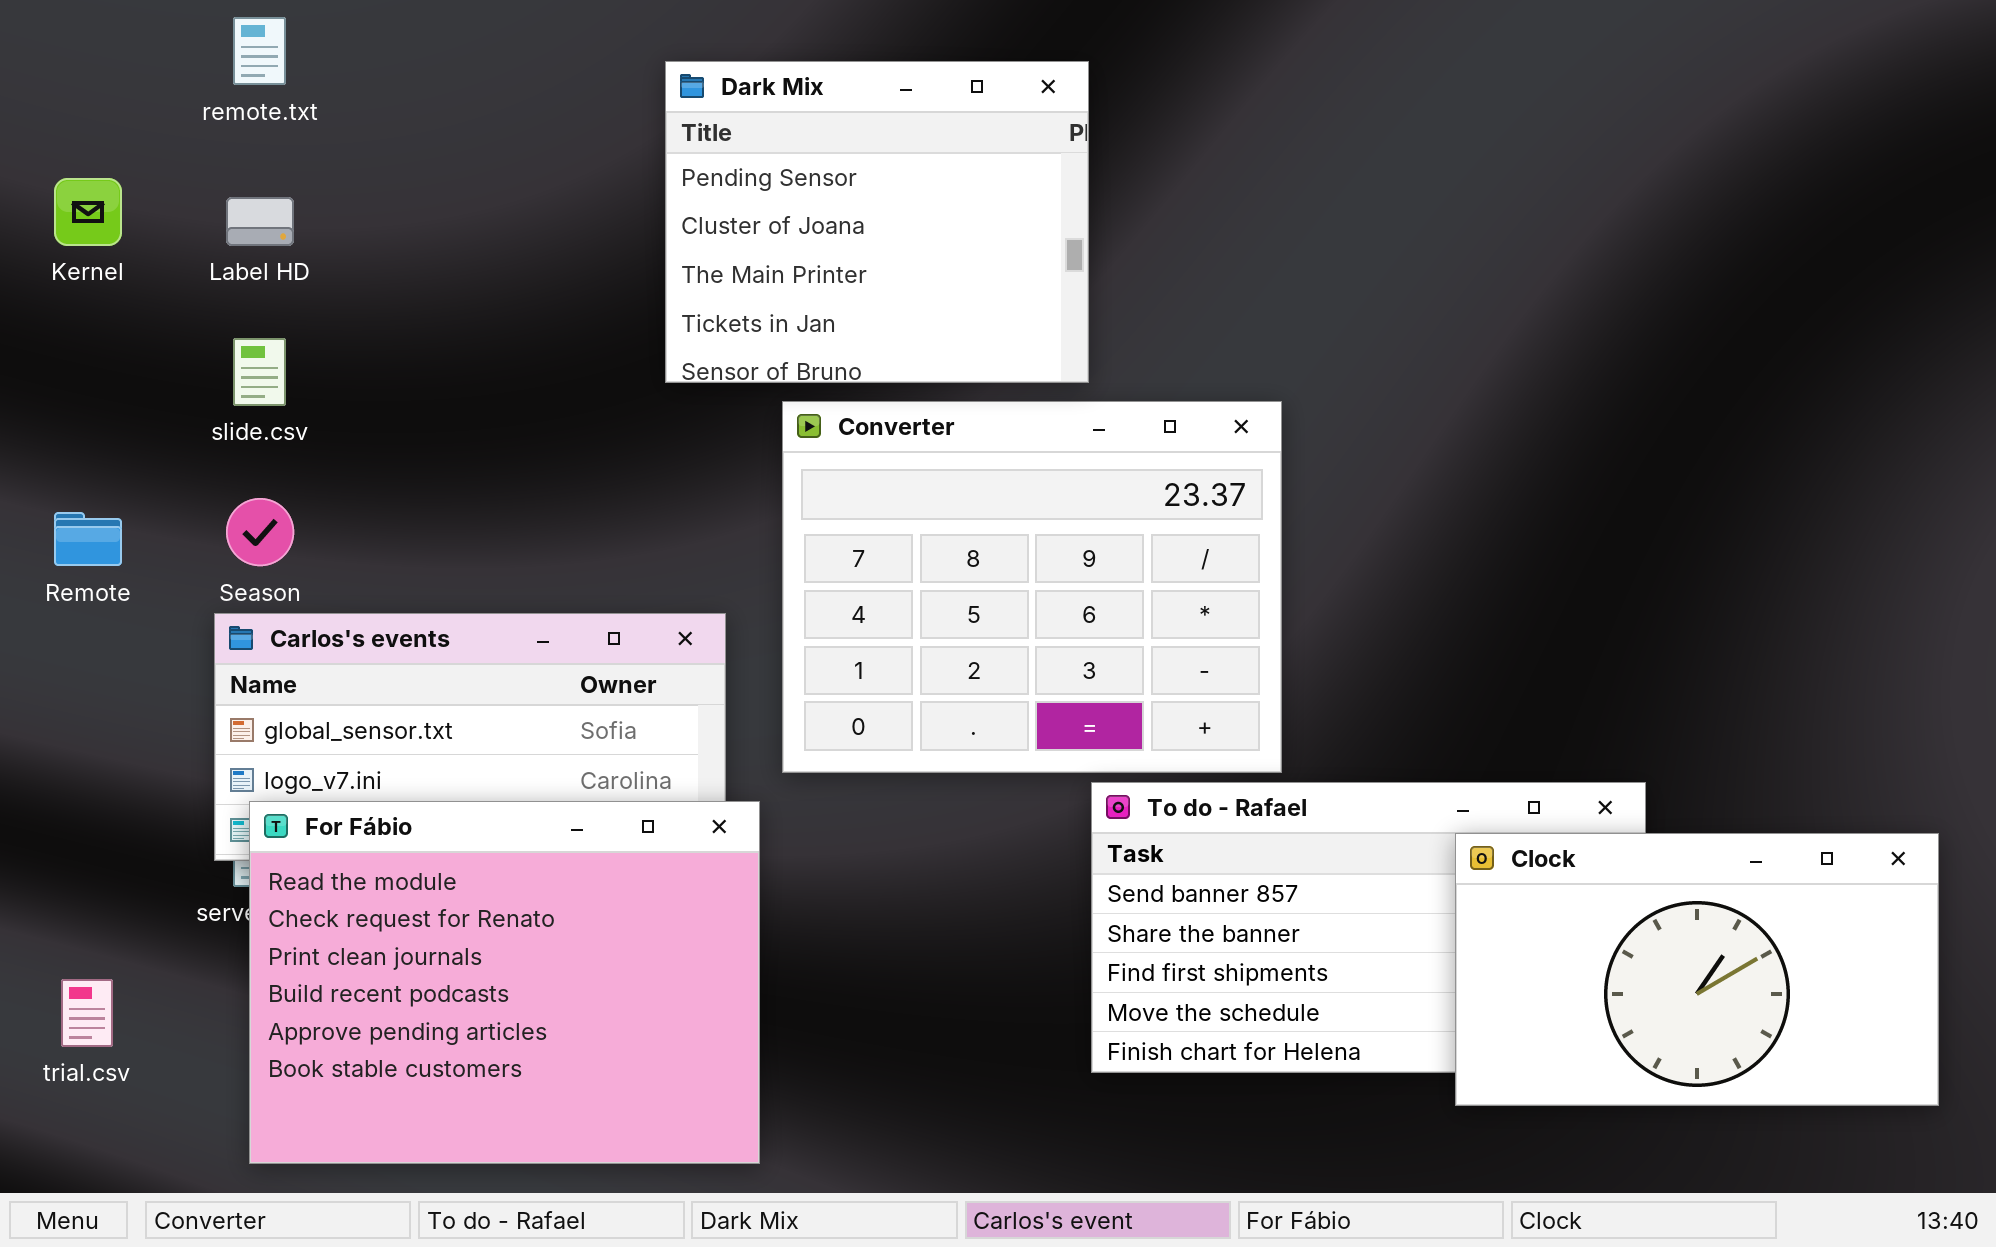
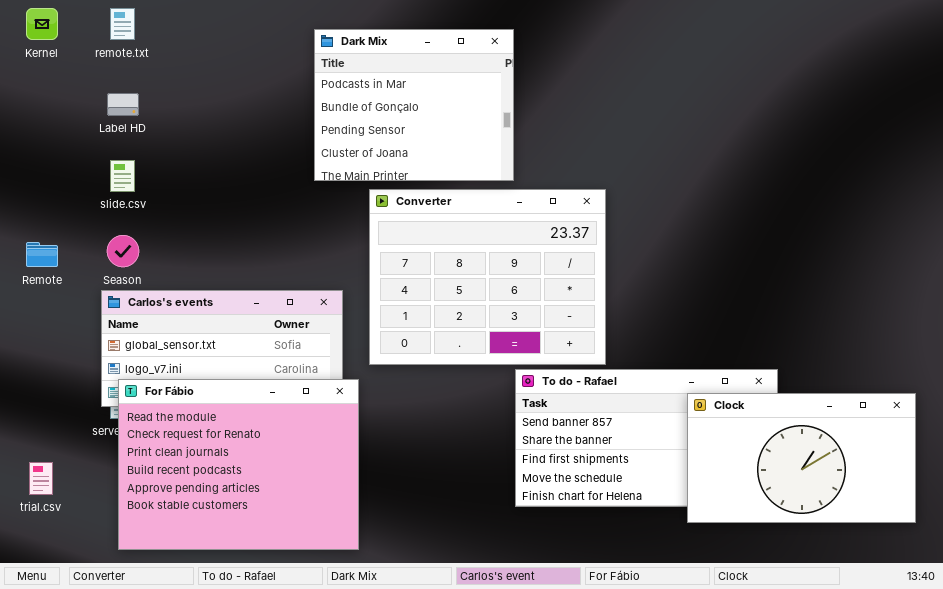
Dark Mix: [665,61,1089,383] -> [314,29,514,181], scrolled up 2 rows
Kernel: [54,178,122,246] -> [26,8,58,40], moved

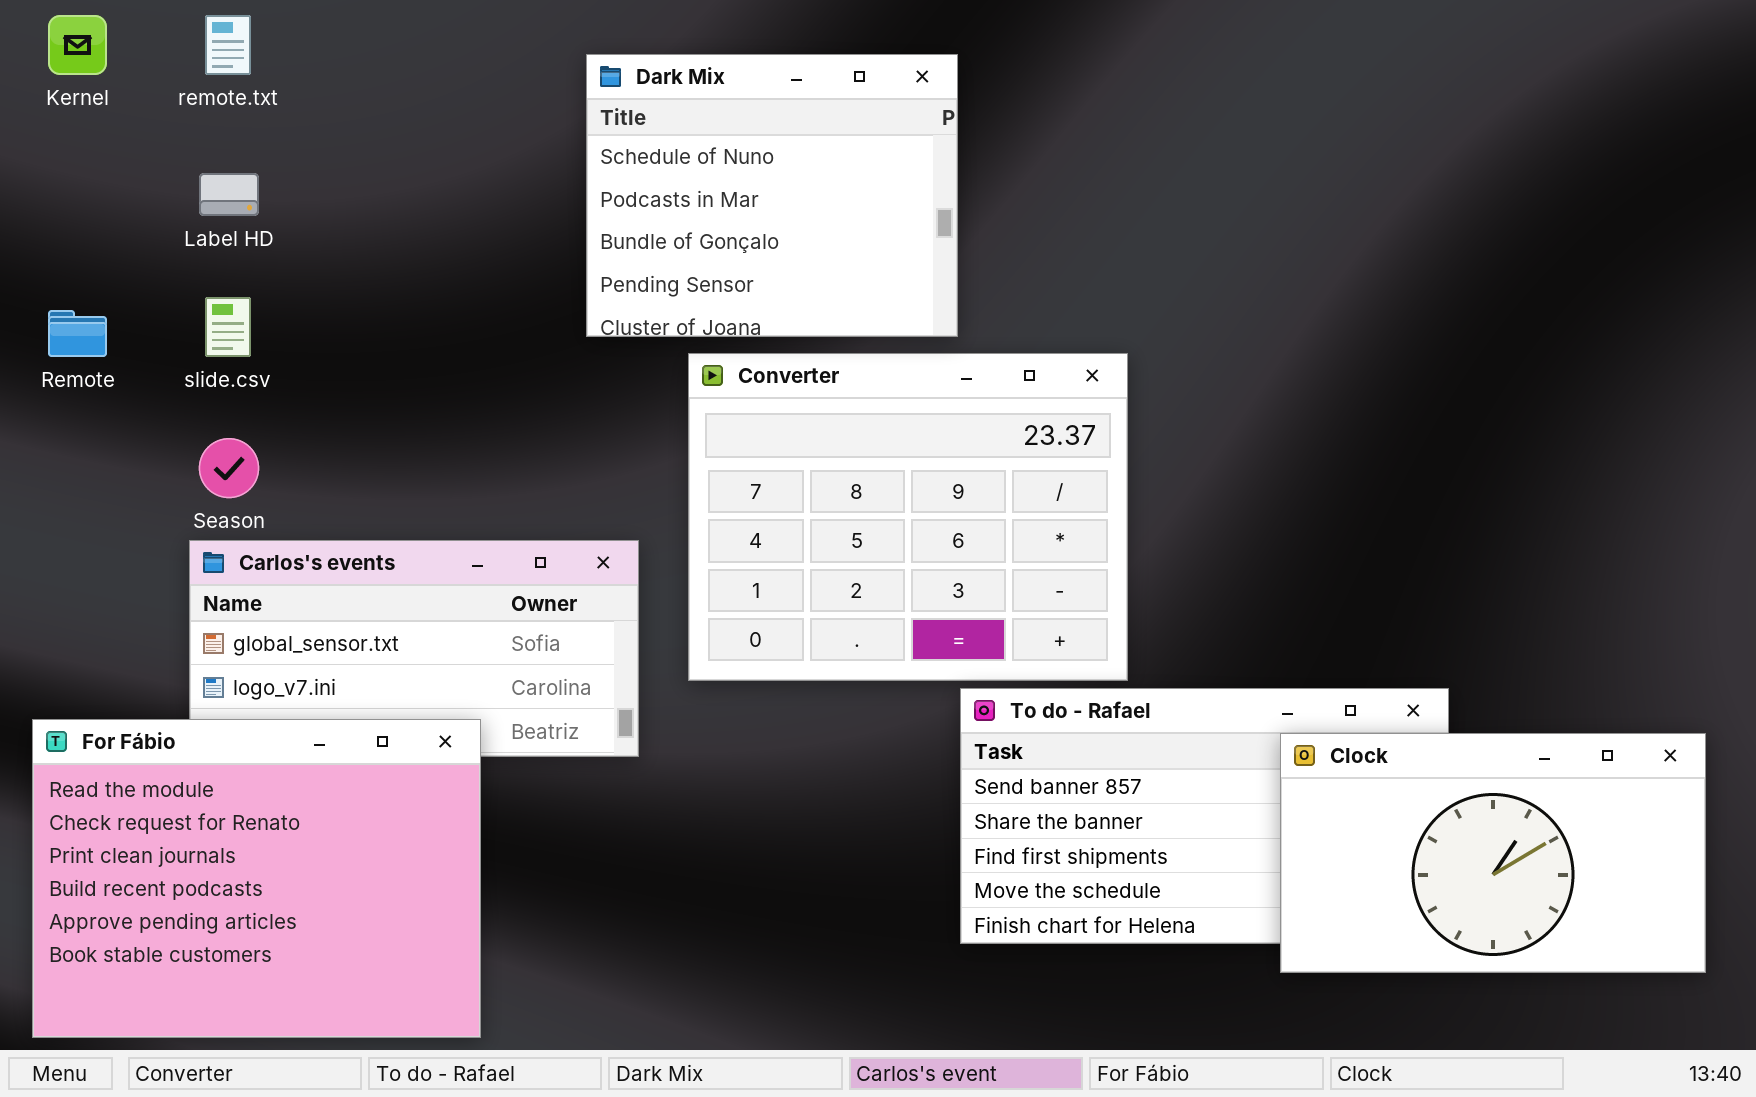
Dark Mix: [314,29,514,181] -> [586,54,958,337], scrolled up 1 row
Remote: [26,242,58,267] -> [48,310,107,357], moved
For Fábio: [118,379,359,550] -> [32,719,481,1038], moved

